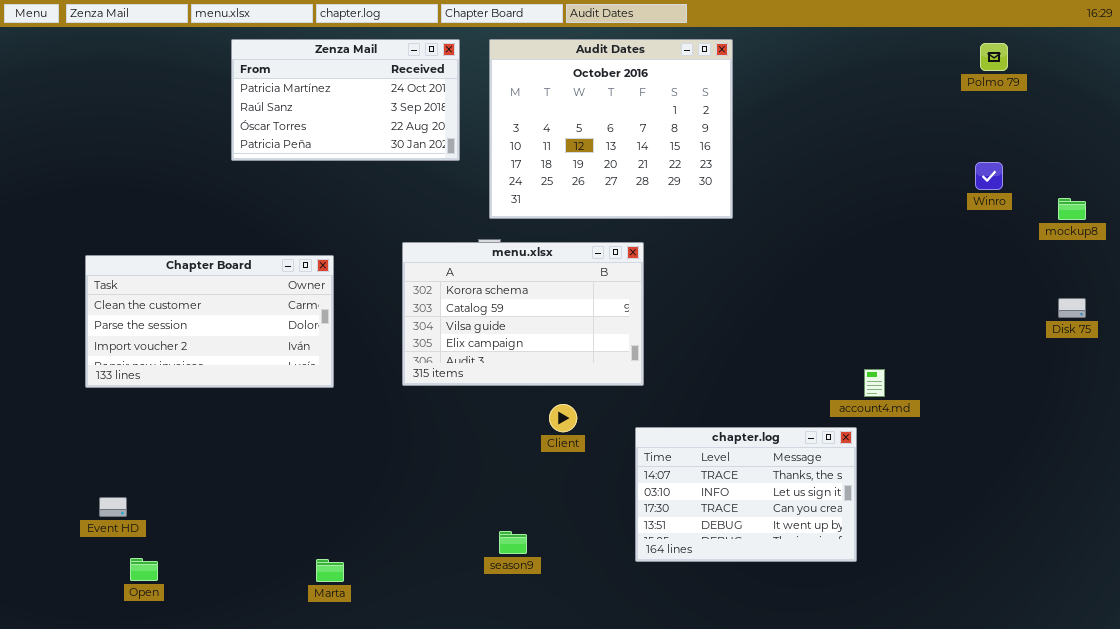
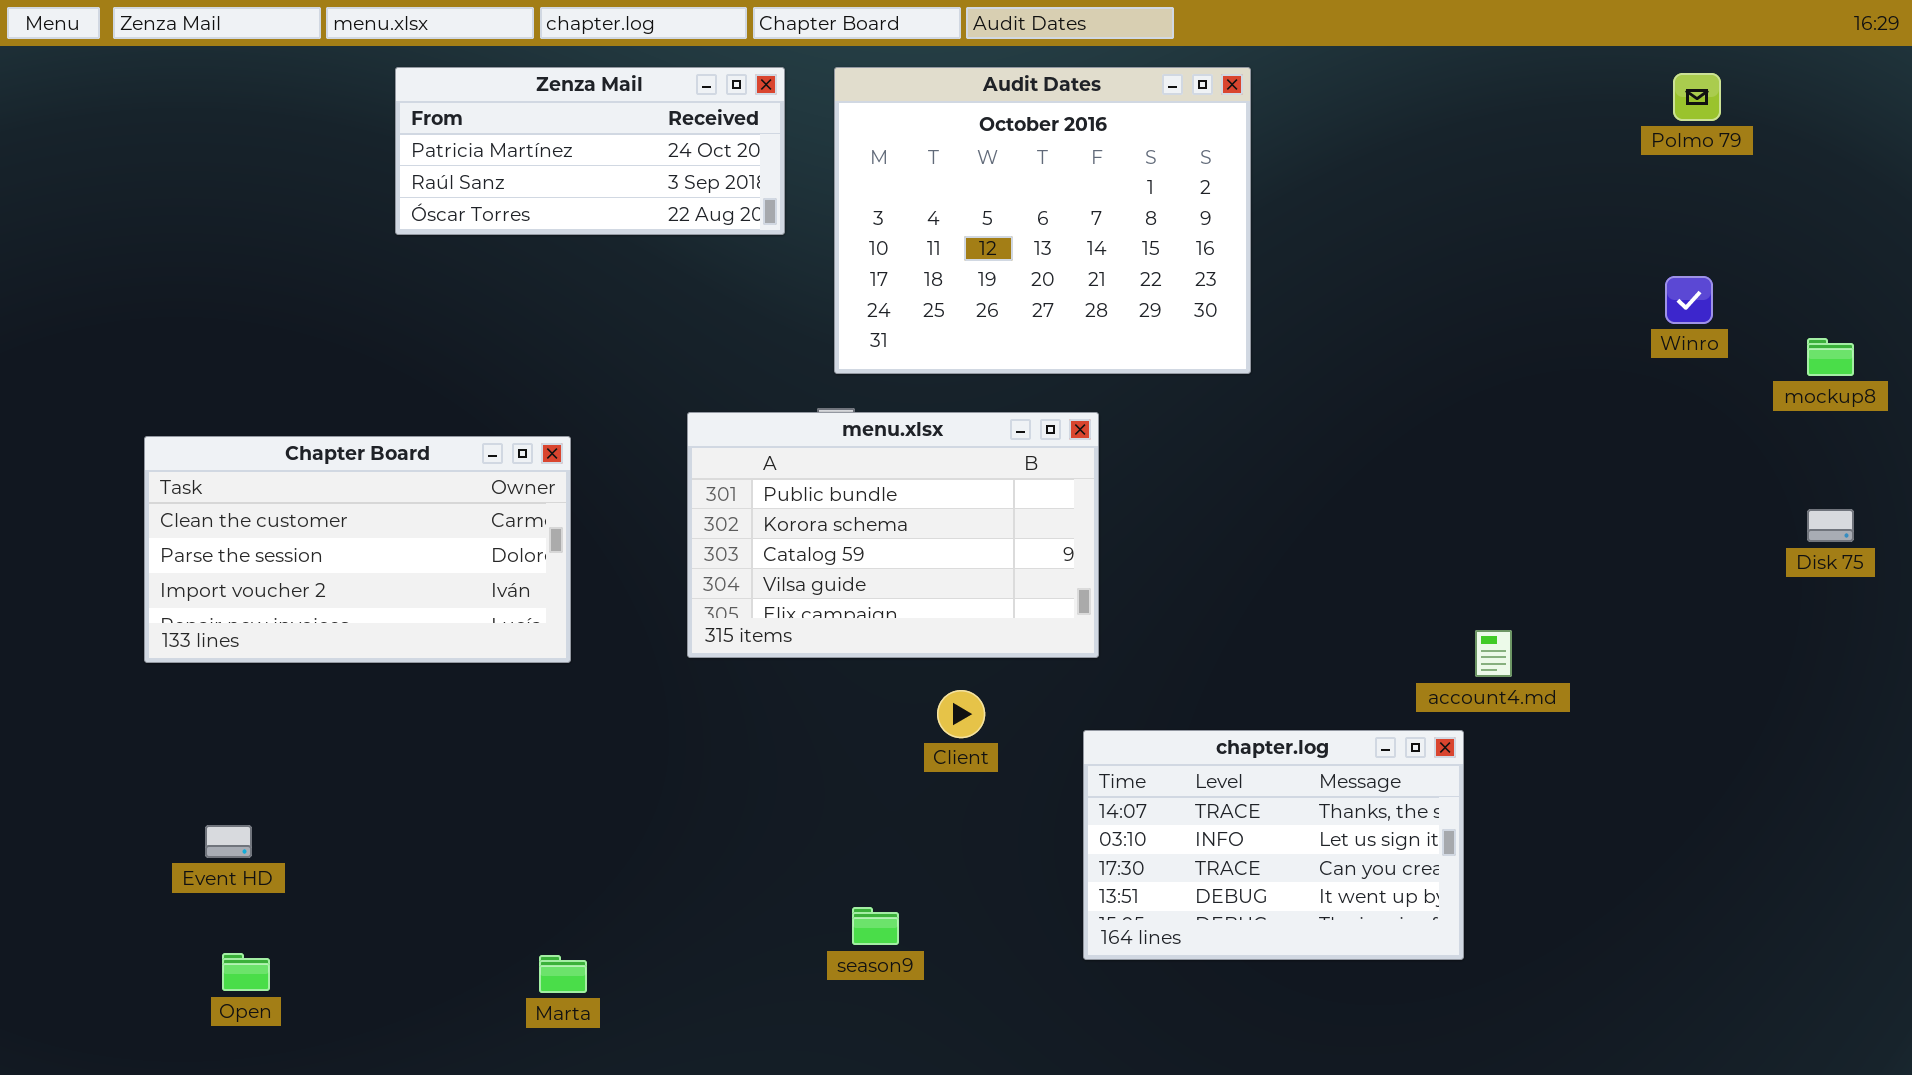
Zenza Mail: [231,39,460,161] -> [395,67,785,235], resized
menu.xlsx: [402,242,644,386] -> [687,412,1099,658], scrolled up 1 row
Event HD: [99,497,127,517] -> [205,825,252,858], moved

